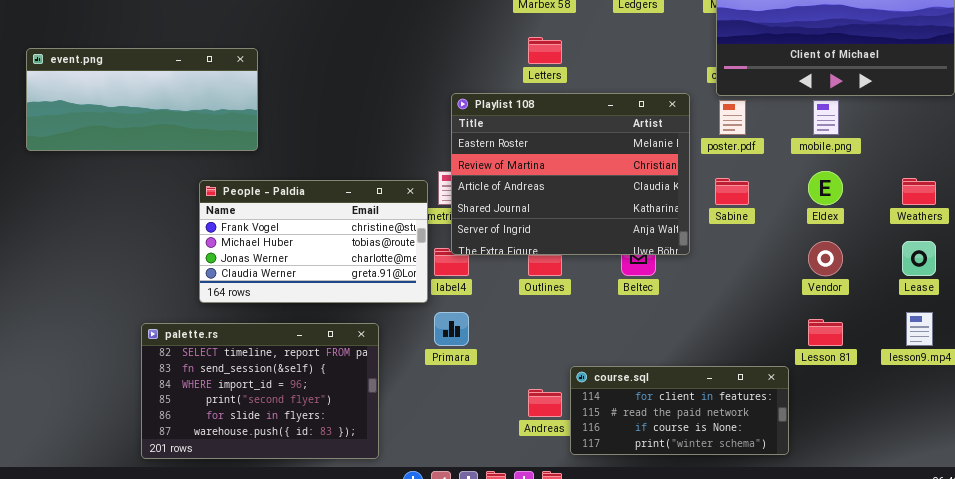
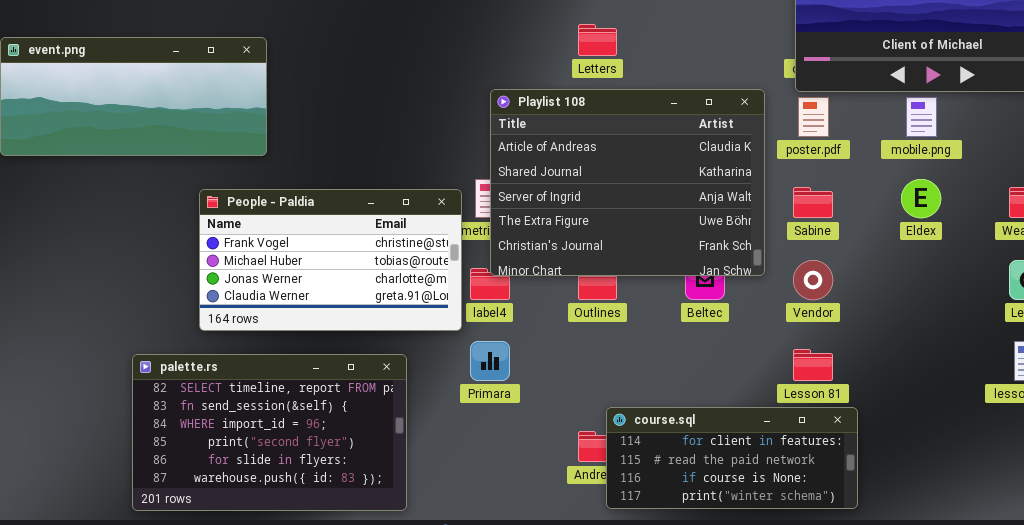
Playlist 108: [451,93,690,255] -> [490,89,765,276], scrolled down 2 rows
Vendor: [808,241,843,276] -> [793,260,833,300], moved
Lesson 81: [808,319,843,346] -> [793,349,833,381], moved
course.sql: [570,366,789,455] -> [606,407,858,509], moved

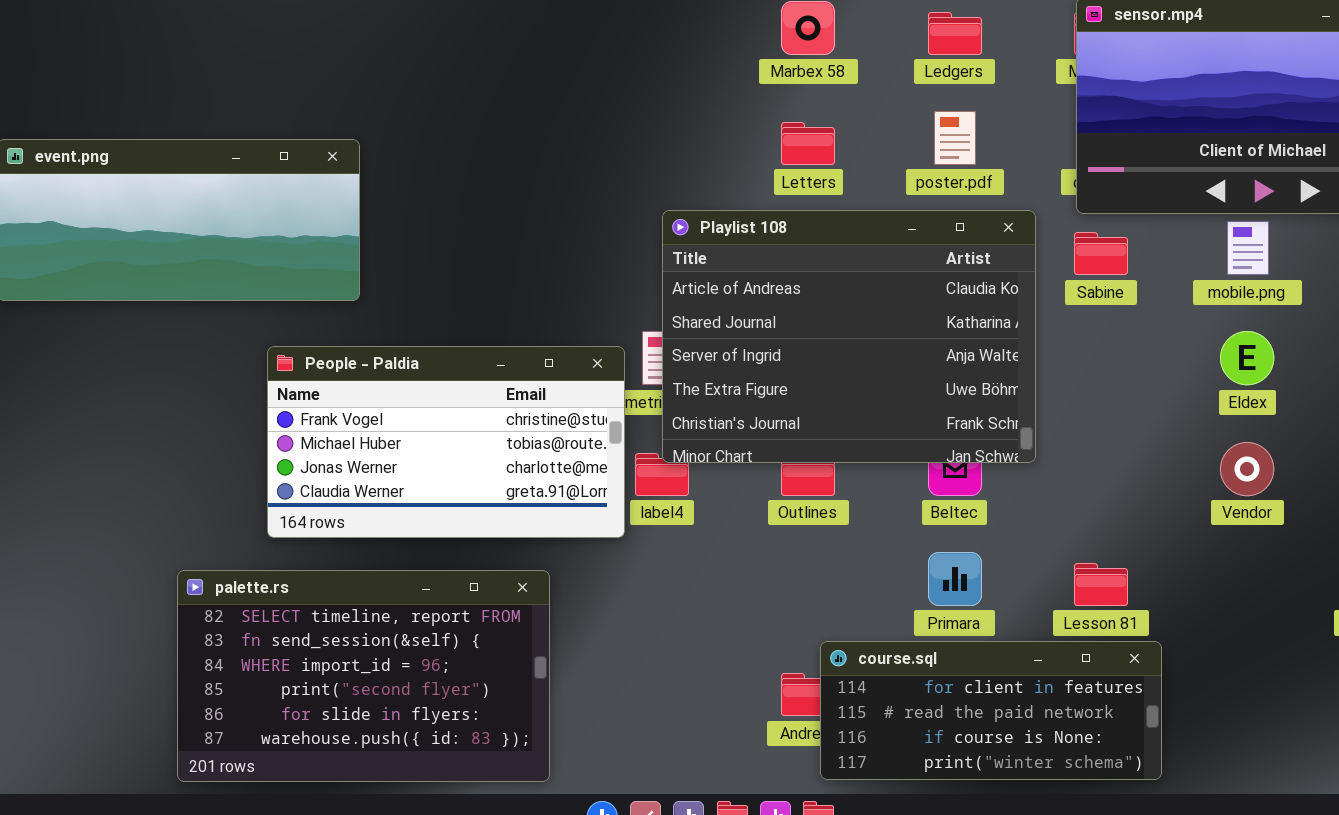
poster.pdf: [798,97,829,137] -> [934,111,976,165], moved
Sabine: [793,187,833,218] -> [1074,232,1128,275], moved
Vendor: [793,260,833,300] -> [1220,442,1274,496], moved
Primara: [470,341,510,381] -> [928,552,982,606], moved

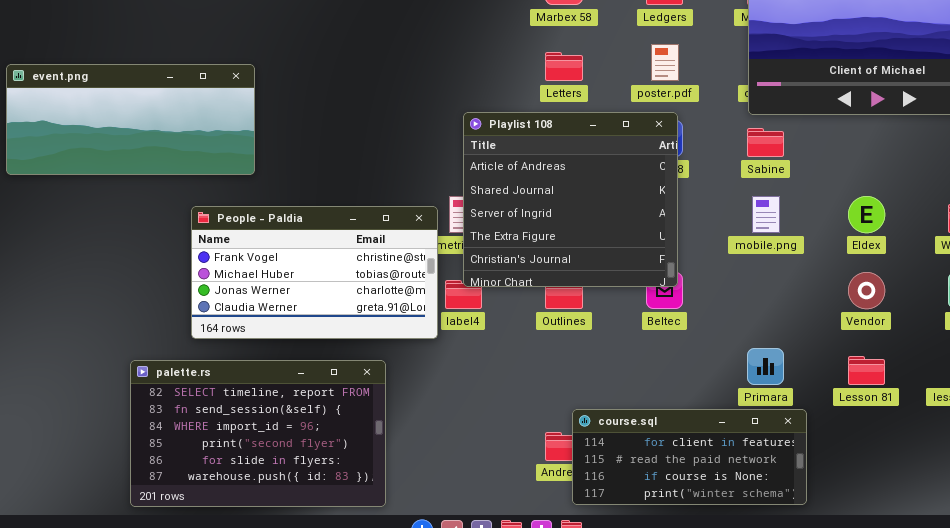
Playlist 108: [662,210,1036,463] -> [463,112,678,287], resized
mobile.png: [1227,221,1269,275] -> [752,196,780,233], moved
Primara: [928,552,982,606] -> [747,348,784,385], moved
Lesson 81: [1074,563,1128,606] -> [848,356,885,385], moved

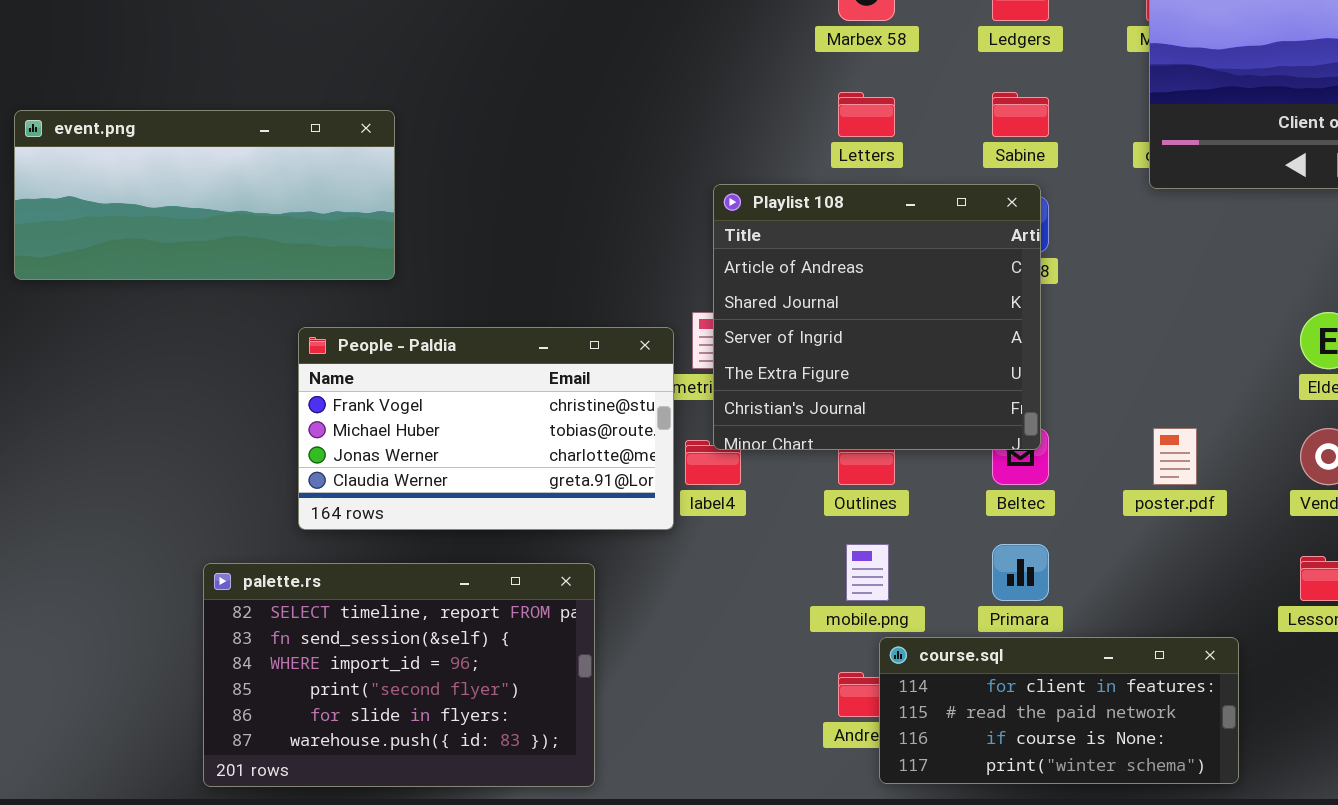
poster.pdf: [651,44,679,81] -> [1153,428,1197,485], moved
Sabine: [747,128,784,157] -> [992,92,1049,137], moved
mobile.png: [752,196,780,233] -> [846,544,889,601], moved
Primara: [747,348,784,385] -> [992,544,1049,601], moved

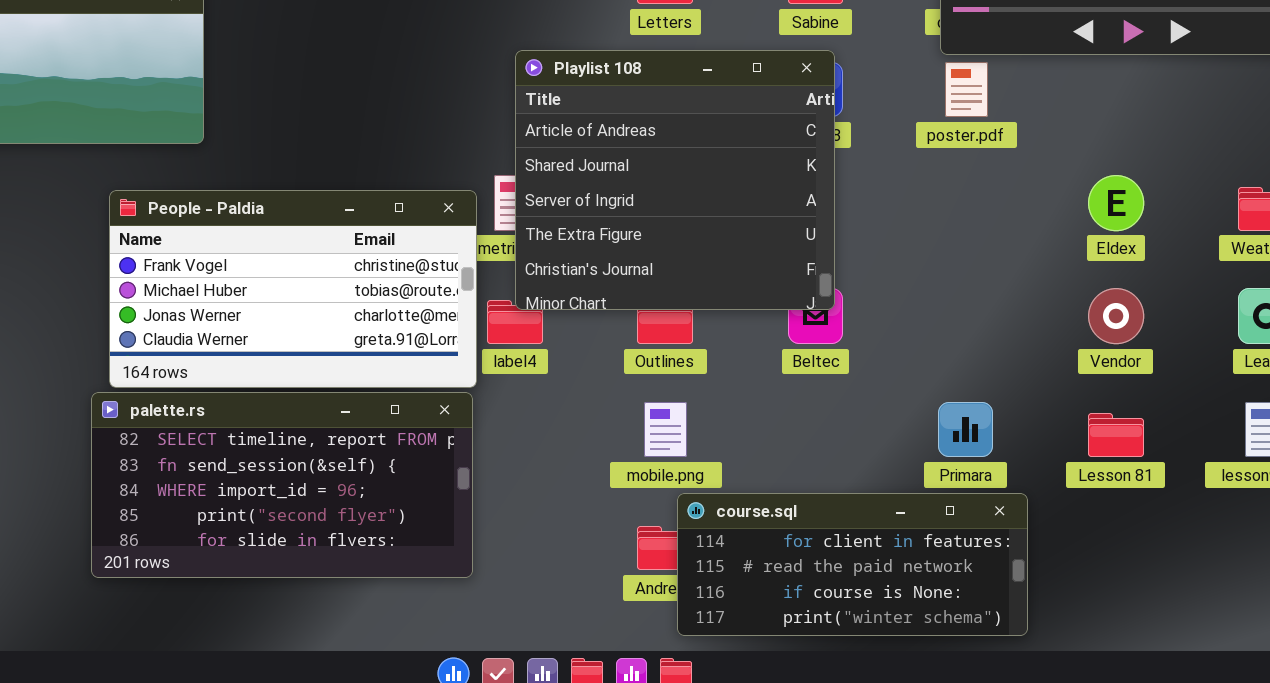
poster.pdf: [1153,428,1197,485] -> [945,62,988,117], moved
Primara: [992,544,1049,601] -> [938,402,993,457], moved
palette.rs: [203,563,595,787] -> [91,392,473,578], moved, resized

